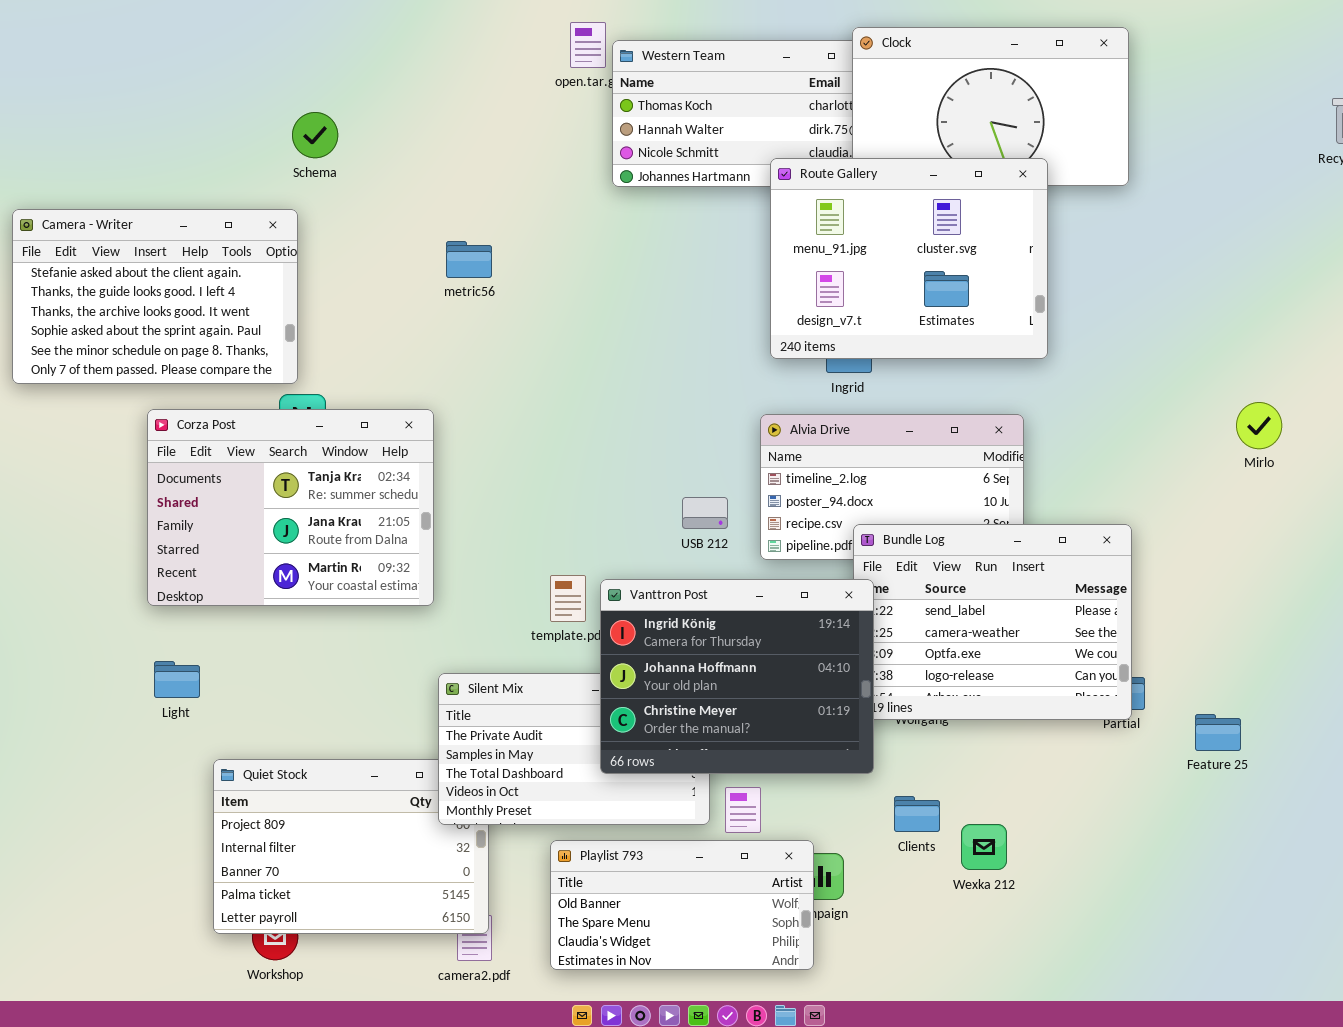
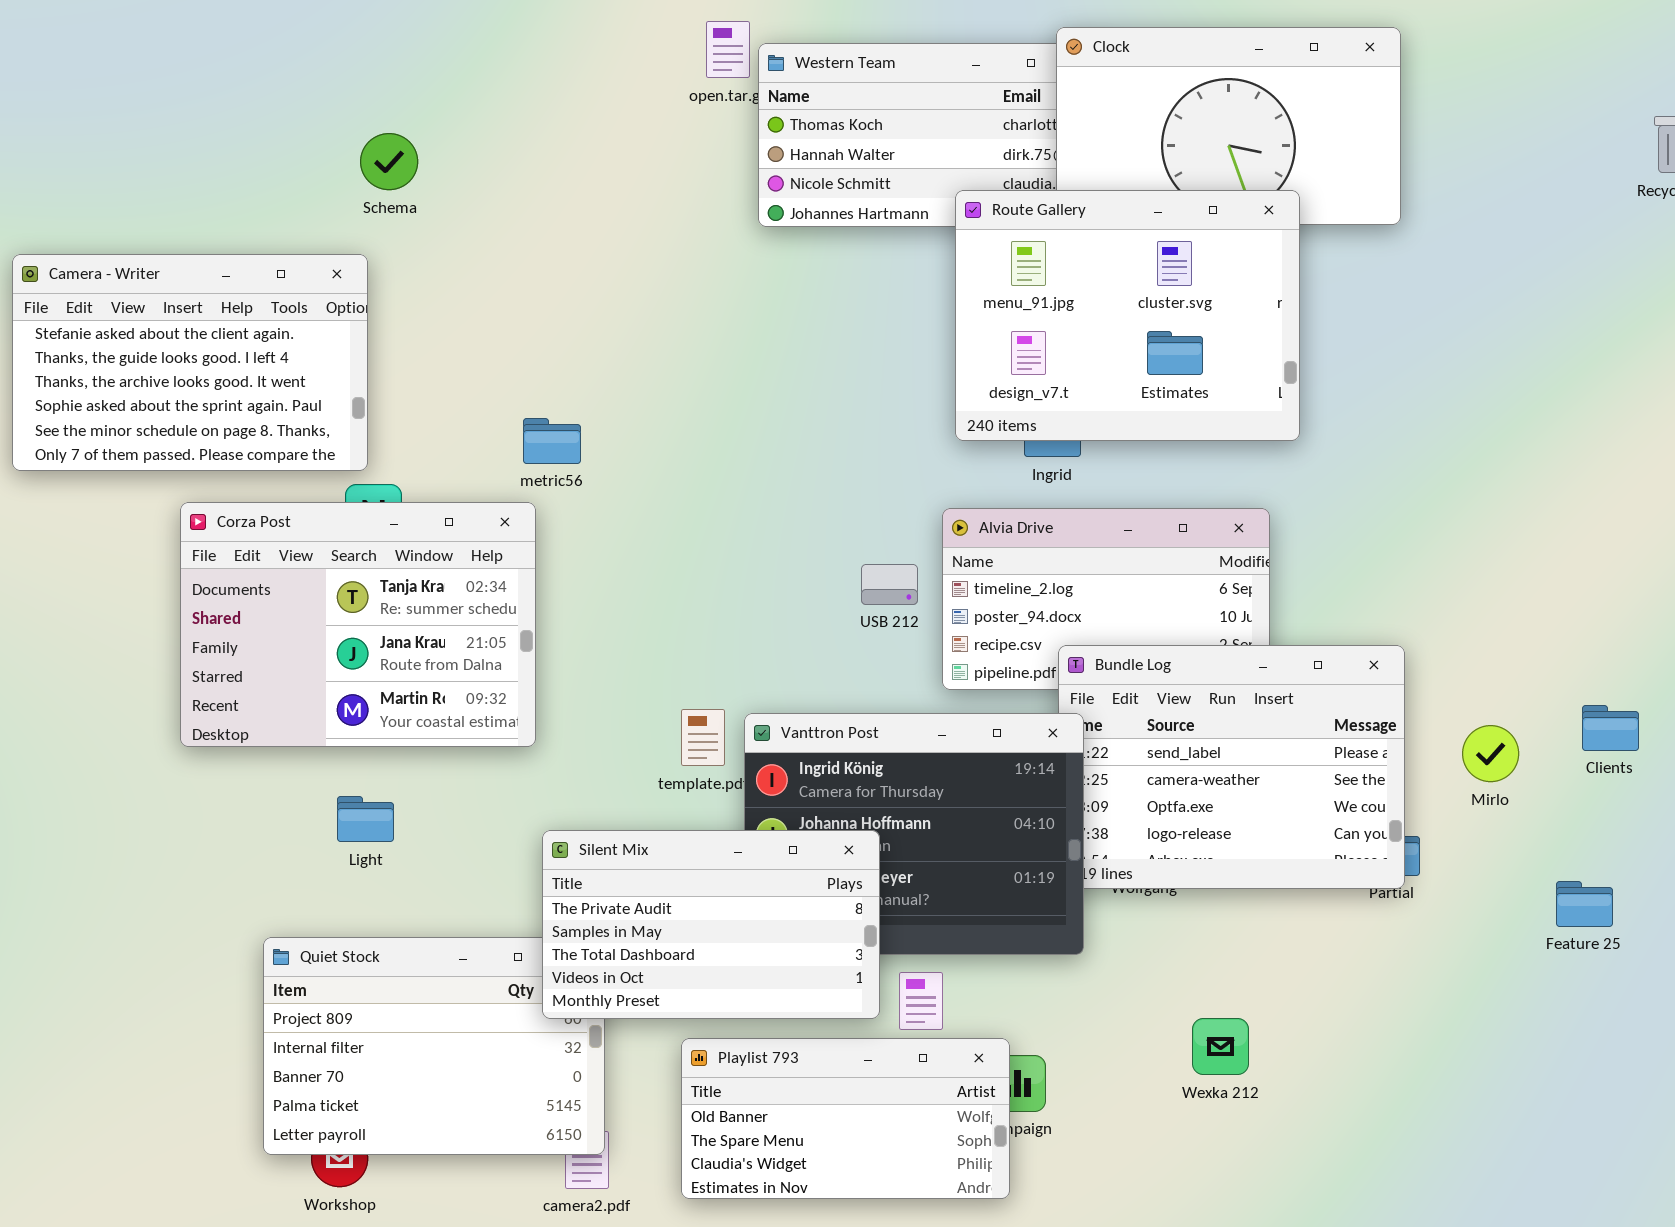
metric56: [446,241,492,278] -> [523,418,581,464], moved
Mirlo: [1236,402,1282,449] -> [1462,725,1519,782], moved
USB 212: [682,497,728,529] -> [861,564,918,605], moved
Light: [154,661,200,698] -> [337,796,394,842], moved
Silent Mix: [438,673,710,825] -> [542,830,880,1019], raised
Feature 25: [1195,714,1241,751] -> [1556,881,1613,927], moved
Clients: [894,796,940,832] -> [1582,705,1639,751], moved

